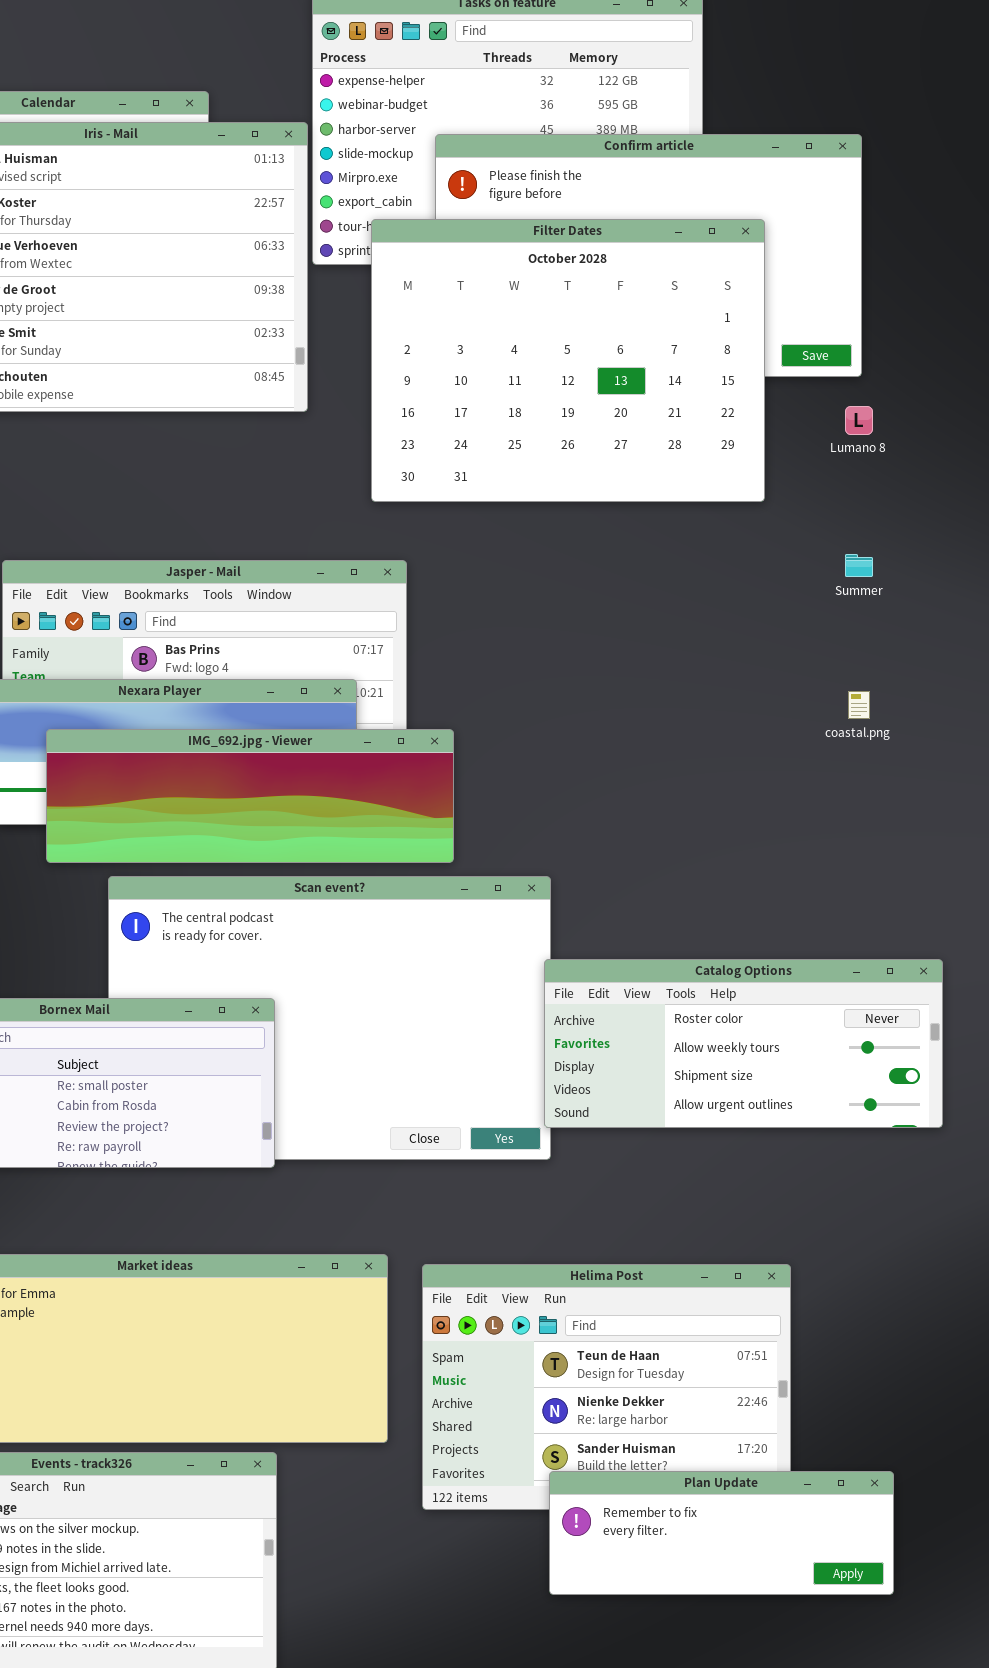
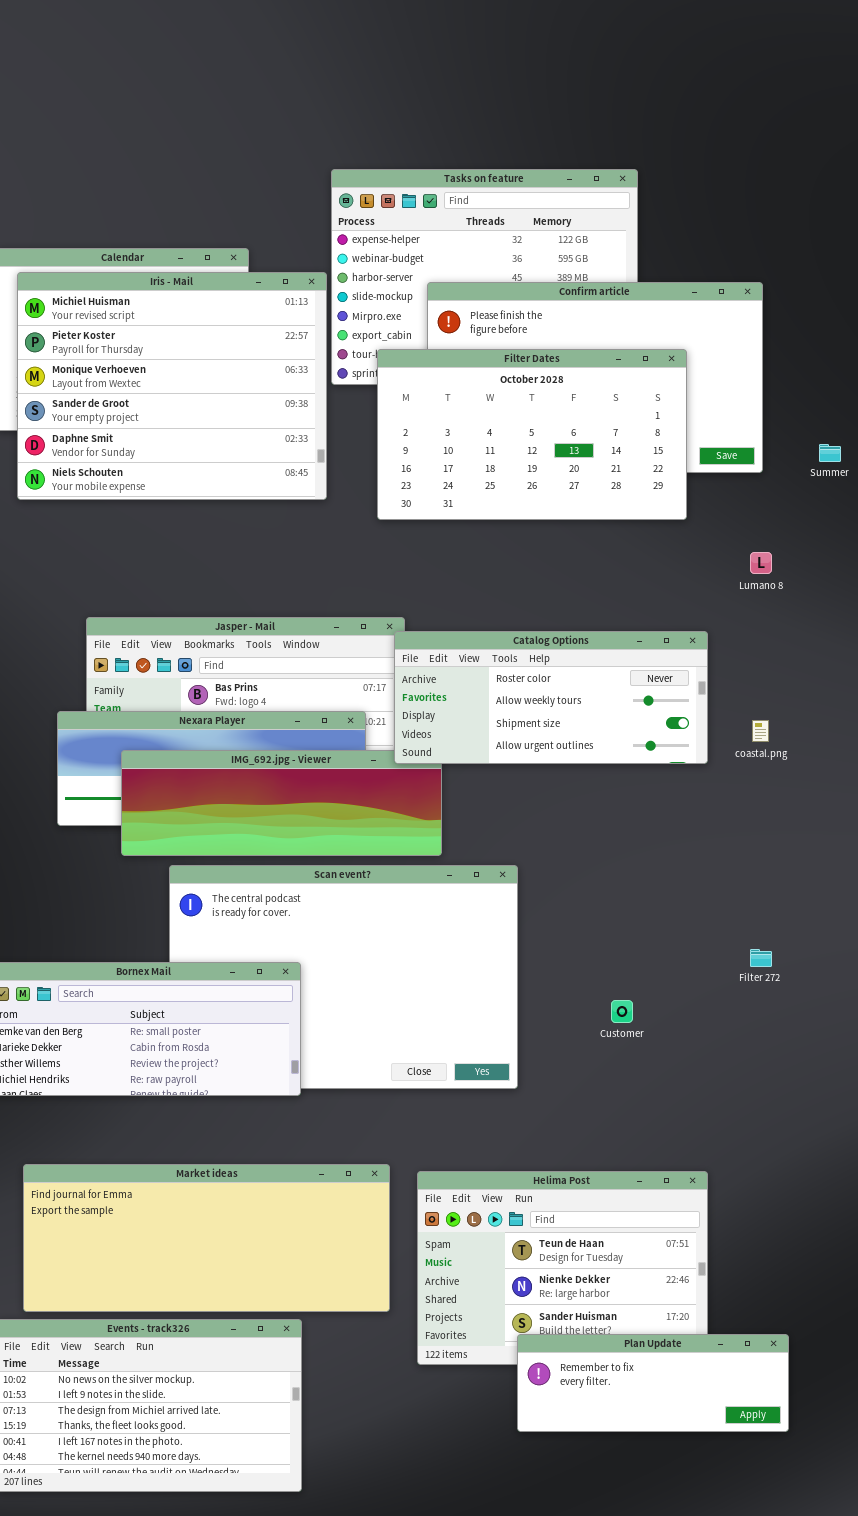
Filter Dates: [371,219,765,502] -> [377,349,687,520], resized
Lumano 8: [845,406,873,435] -> [750,552,772,574], moved
Summer: [845,554,873,577] -> [819,444,841,462], moved
Catalog Options: [544,959,943,1128] -> [394,631,708,764], moved

